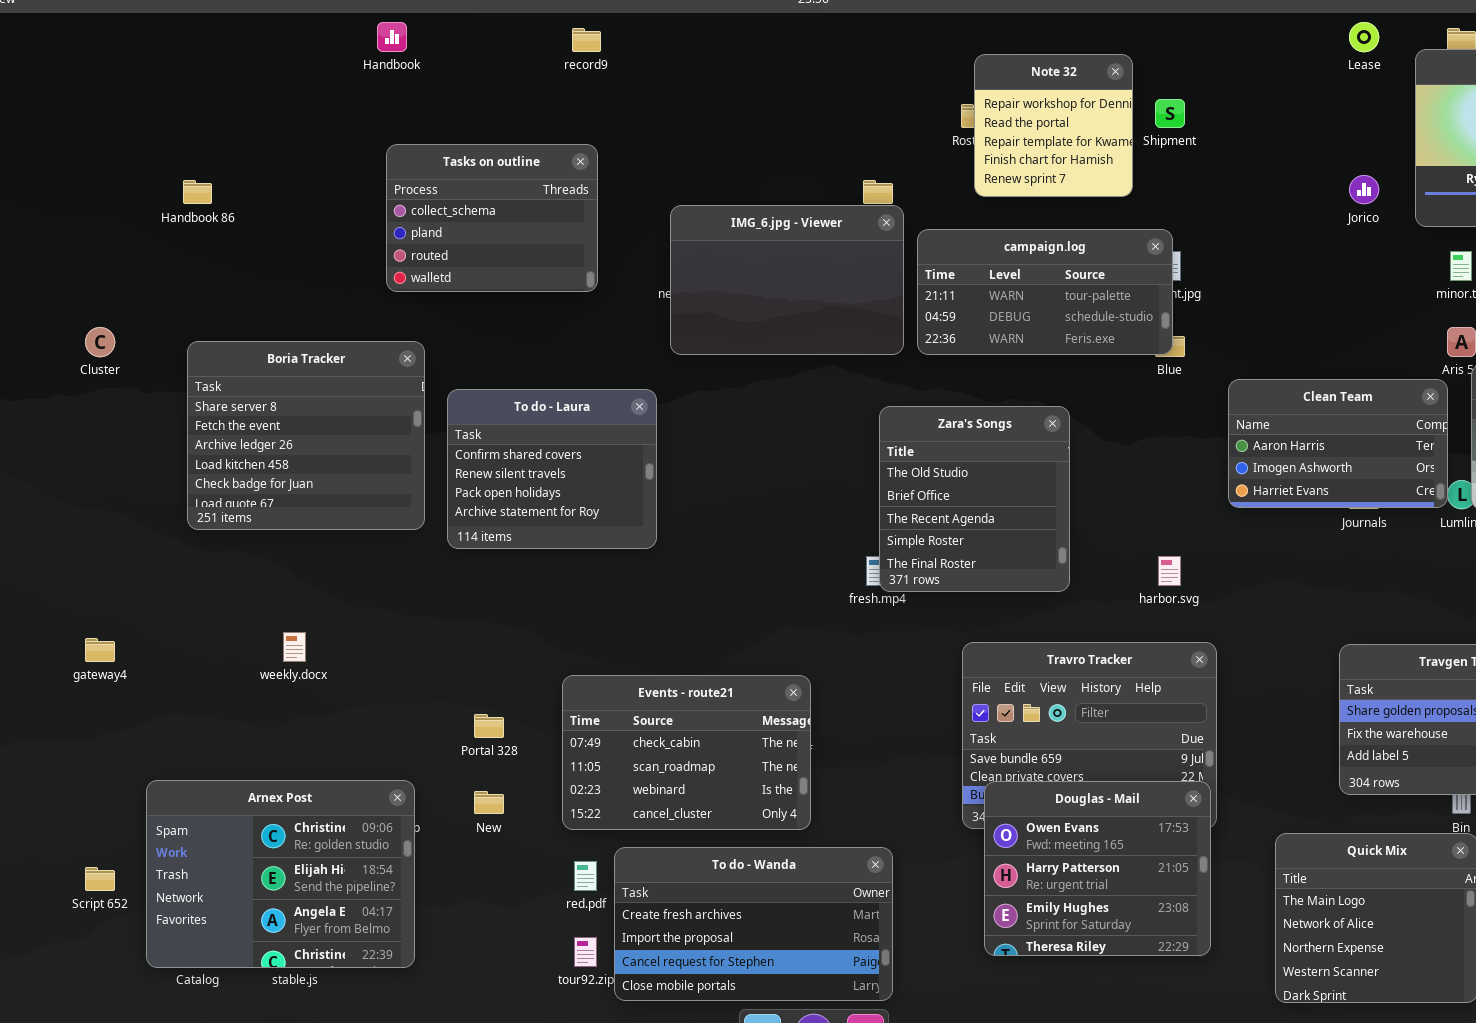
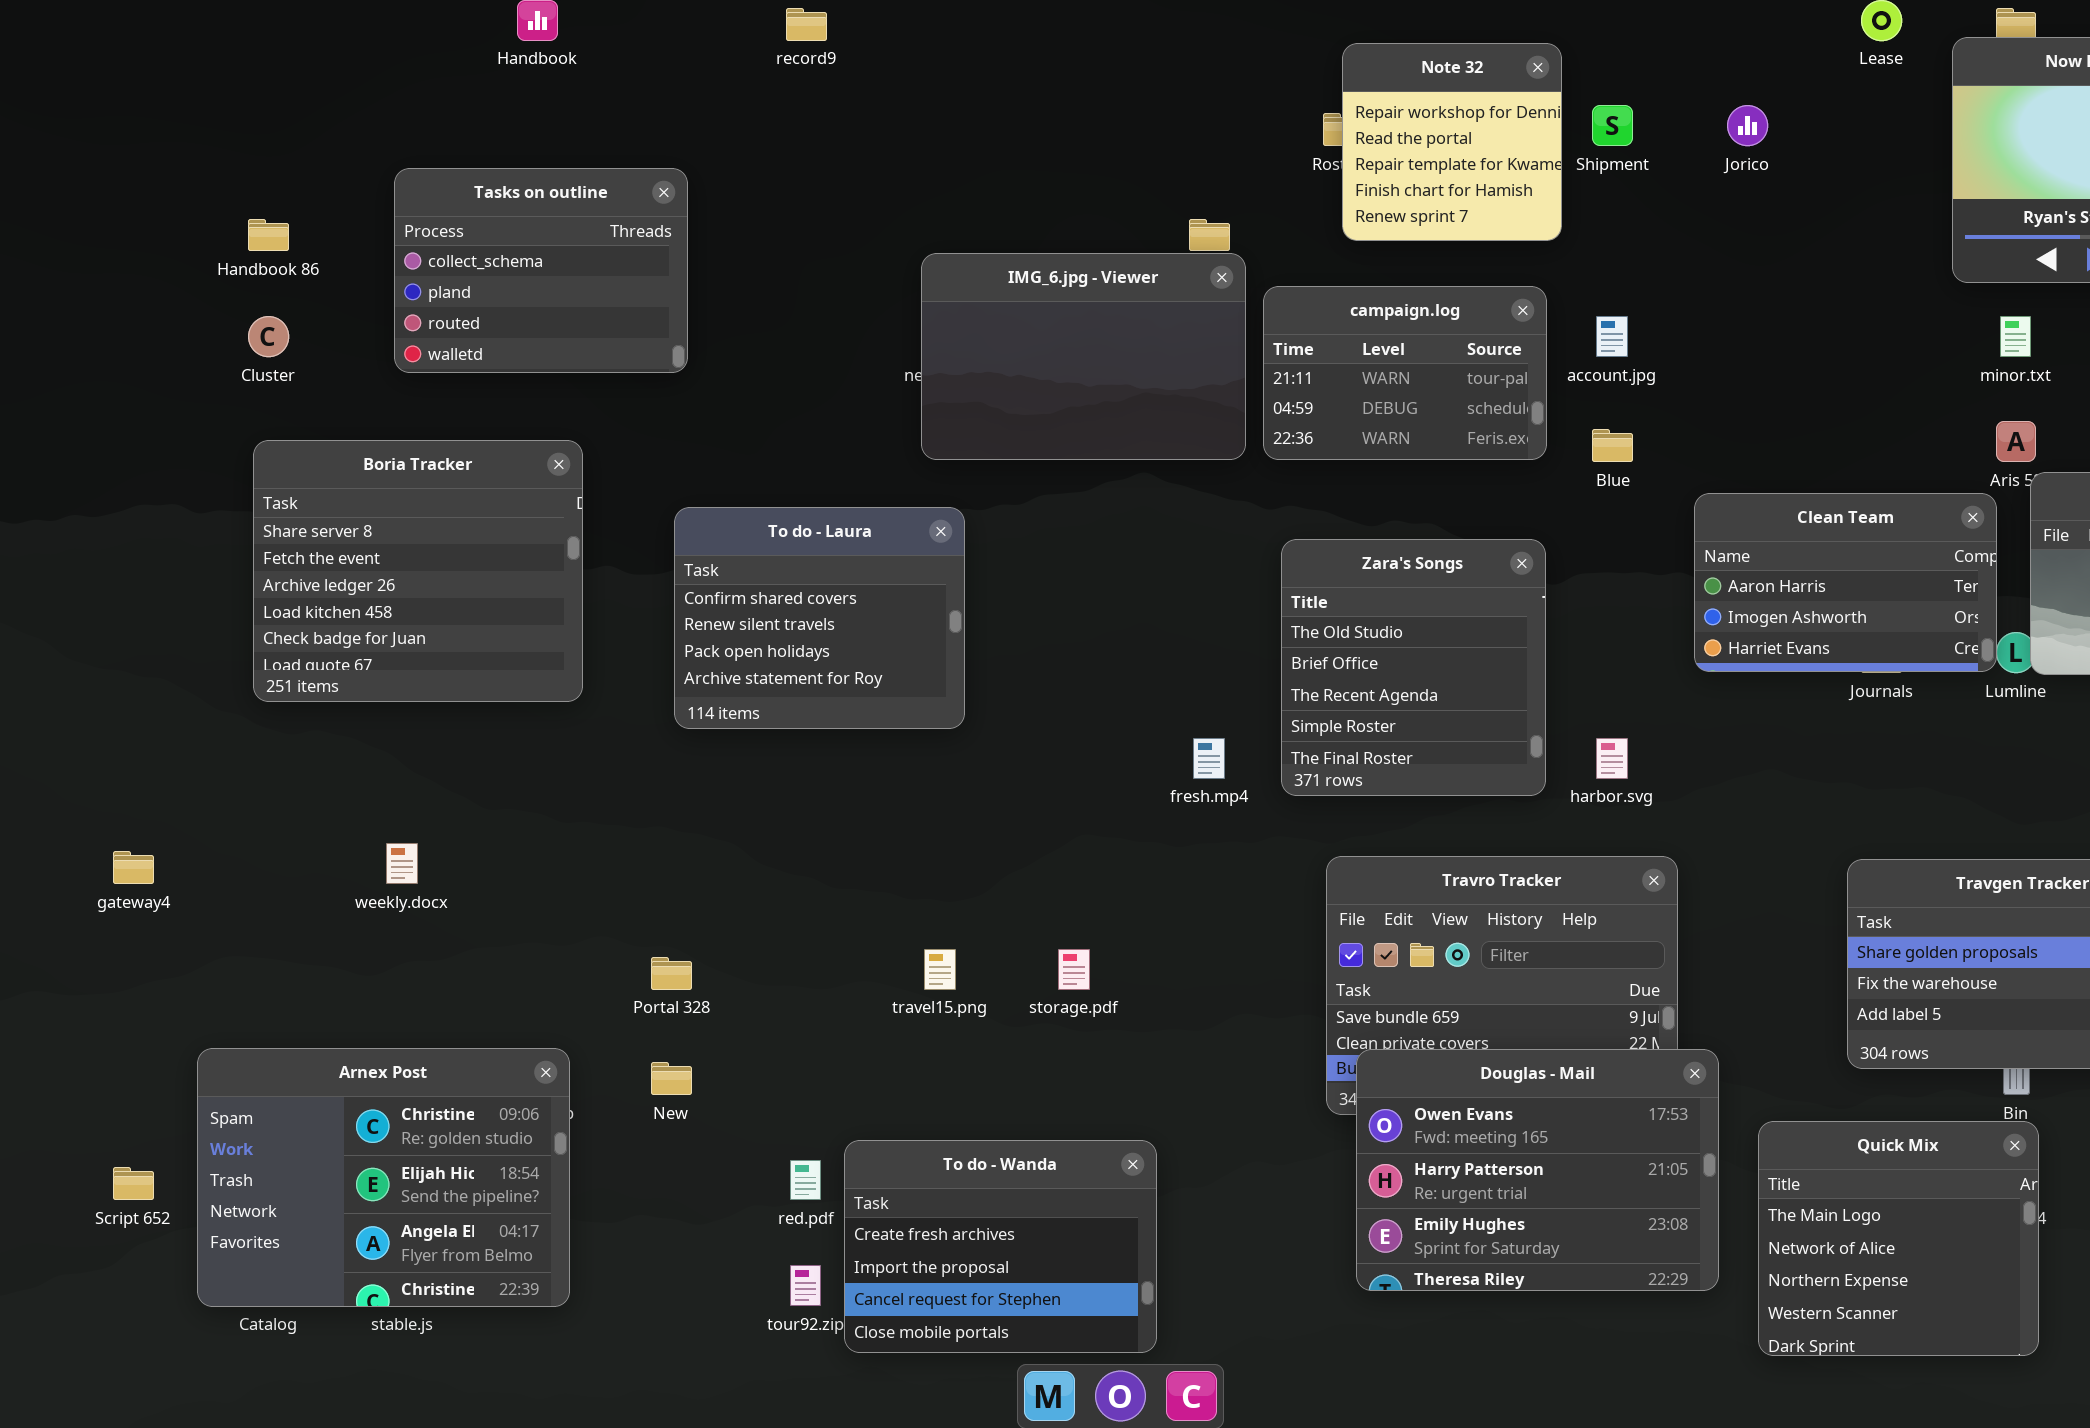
Tasks on outline: [386,144,598,292] -> [394,168,688,373], moved
Jorico: [1349,175,1379,204] -> [1727,105,1768,146], moved
campaign.log: [917,229,1173,355] -> [1263,286,1547,460], resized
Cluster: [85,327,115,357] -> [248,316,289,357], moved
To do - Laura: [447,389,657,549] -> [674,507,965,729], moved
Zara's Songs: [879,406,1070,592] -> [1281,539,1546,796], moved
Events - route21: [562,675,811,830] -> none, closed
Douglas - Mail: [984,781,1211,956] -> [1356,1049,1719,1291], resized
To do - Wanda: [614,847,893,1001] -> [844,1140,1157,1353], resized

